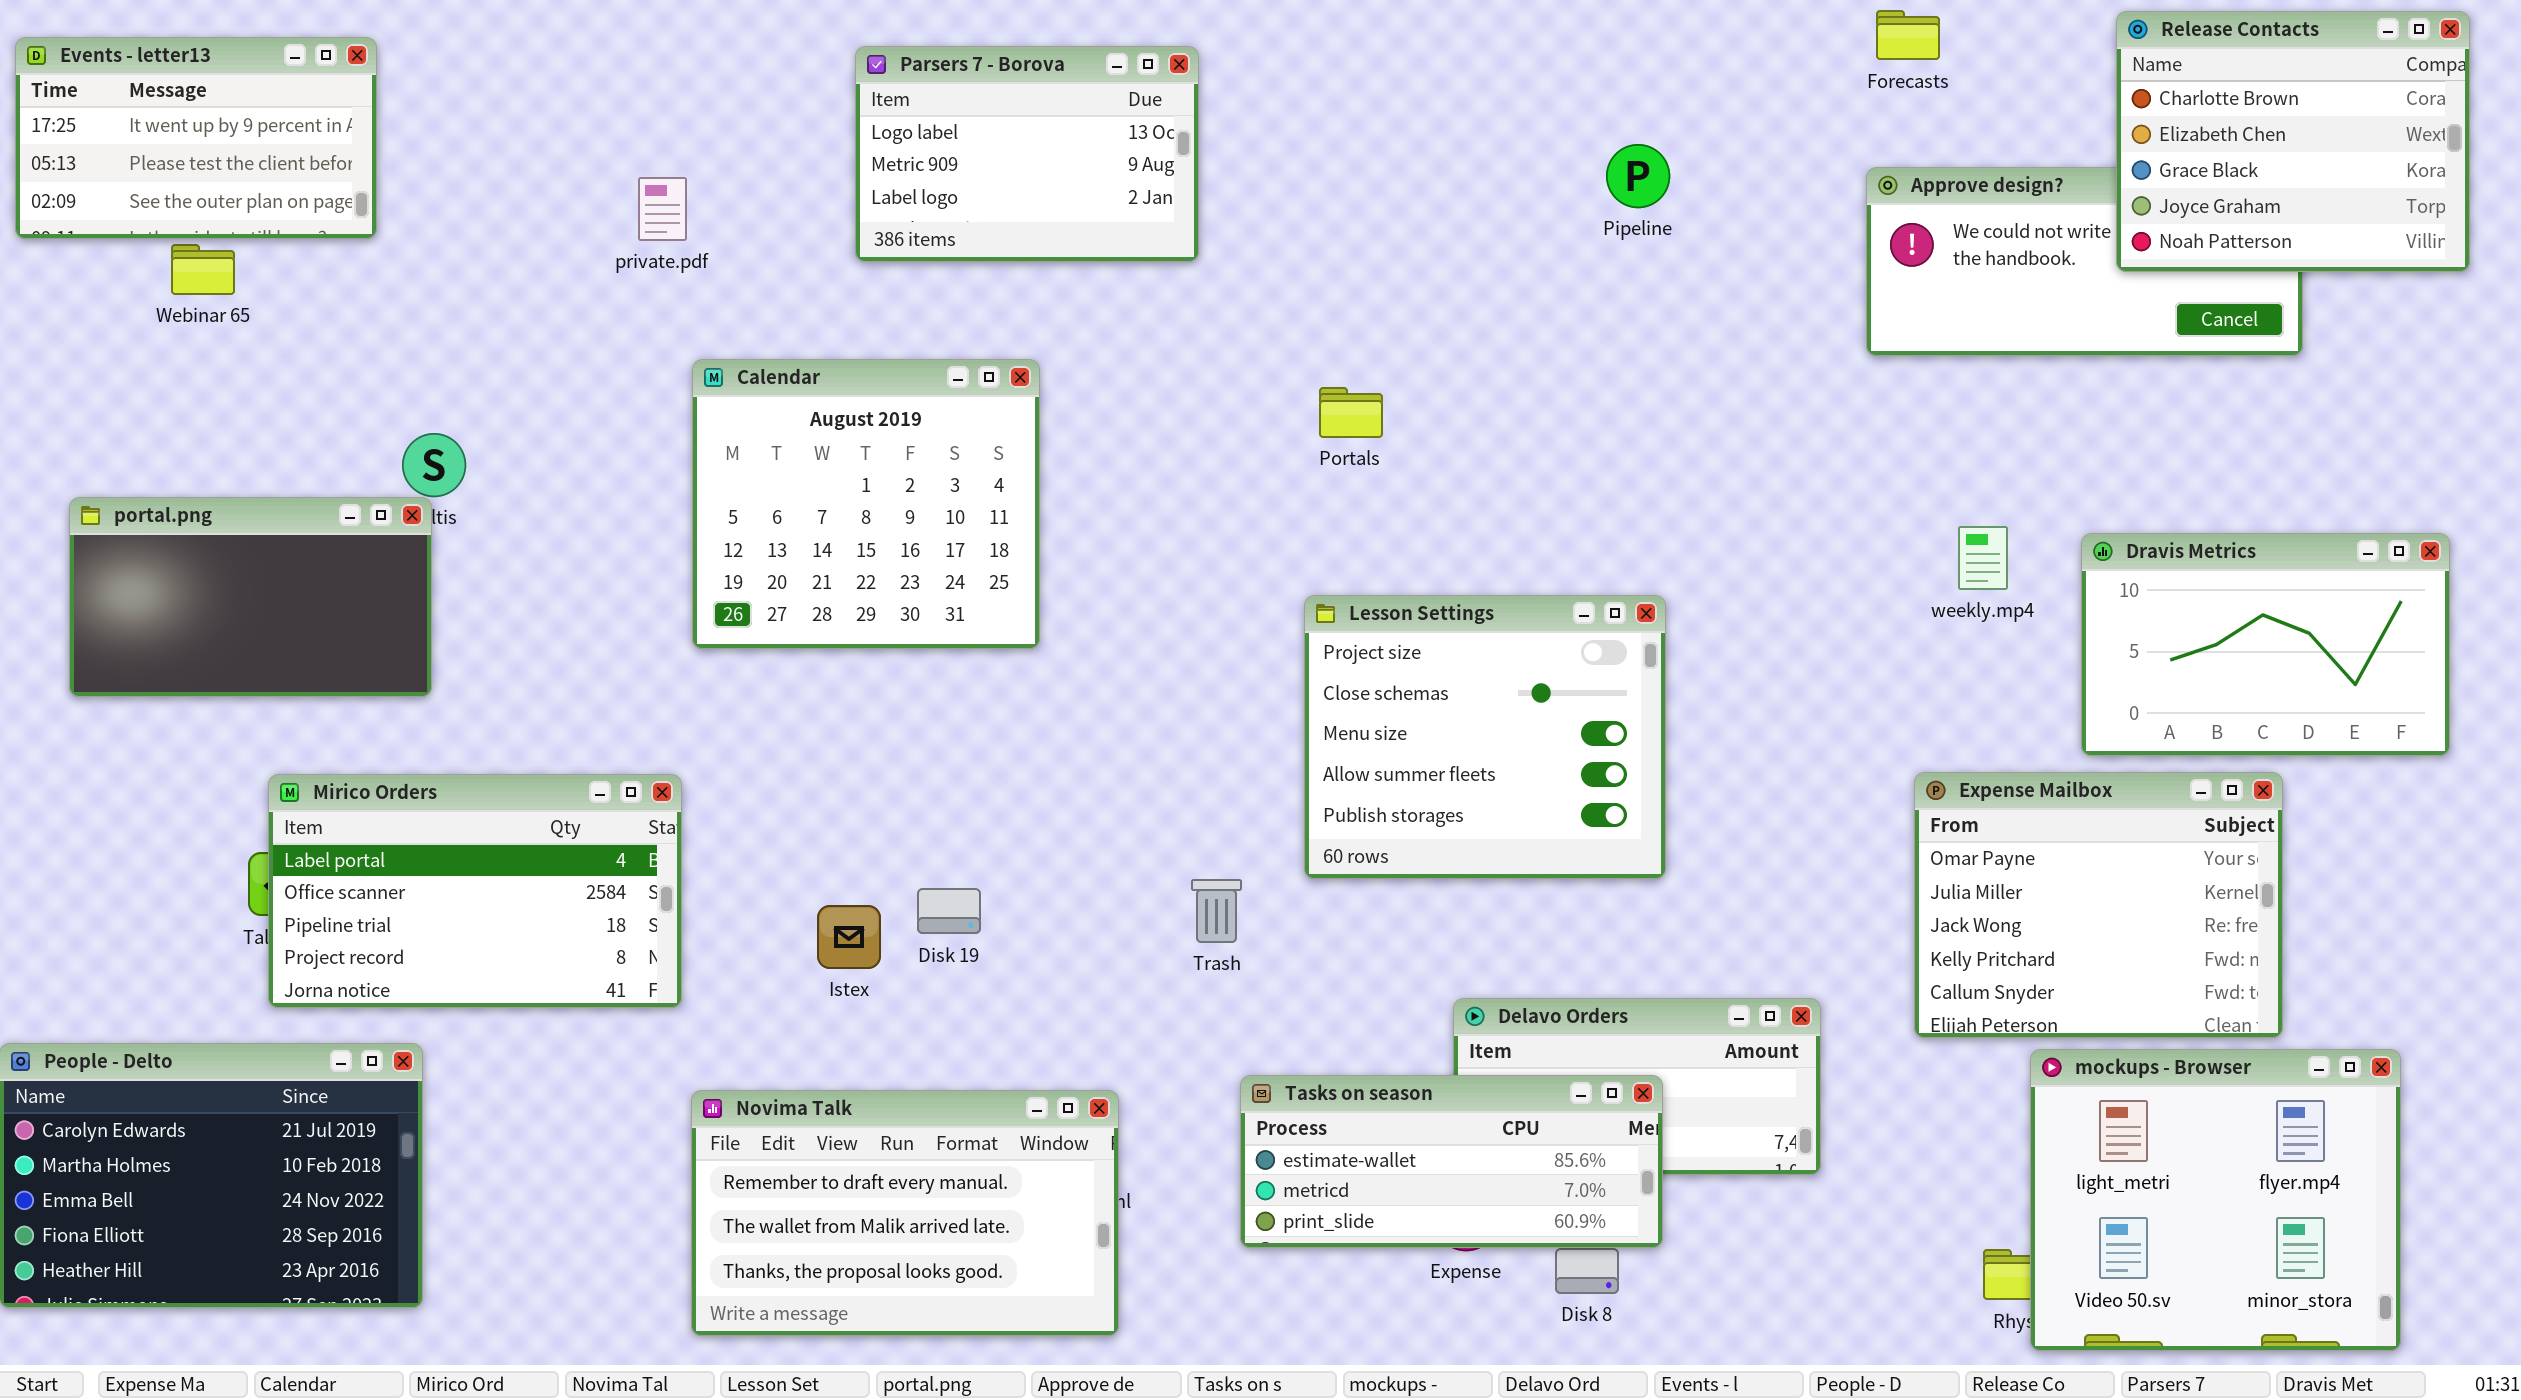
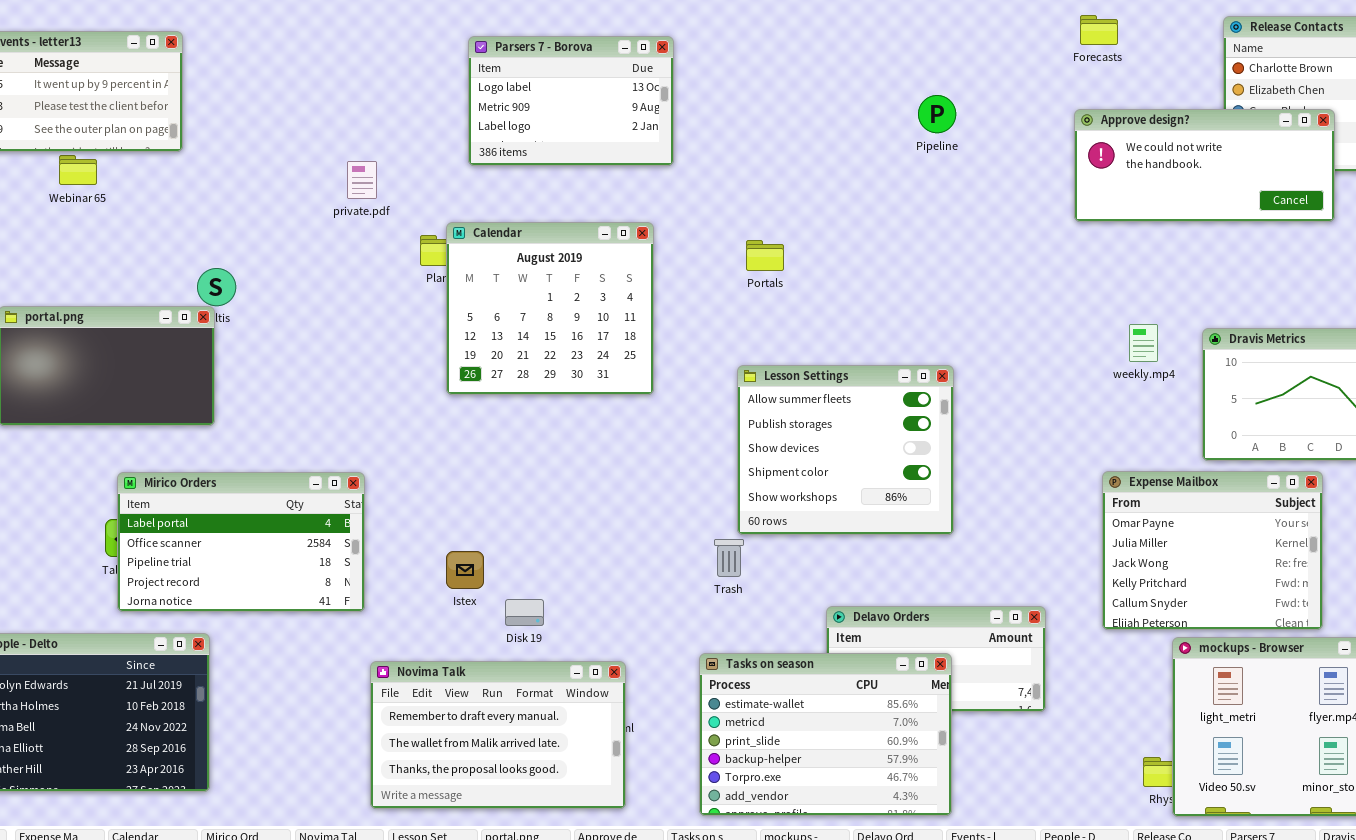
Approve design?: [1866,167,2303,356] -> [1074,109,1335,222], raised
private.pdf: [638,177,687,241] -> [347,161,377,199], moved
Calendar: [692,359,1040,649] -> [446,222,654,395], moved
Lesson Settings: [1304,595,1666,879] -> [737,365,954,535], scrolled down 3 rows
Trash: [1191,879,1242,943] -> [714,539,744,577], moved
Disk 19: [917,888,981,934] -> [505,599,544,626], moved
Tasks on season: [1240,1075,1663,1248] -> [699,653,952,816], resized

